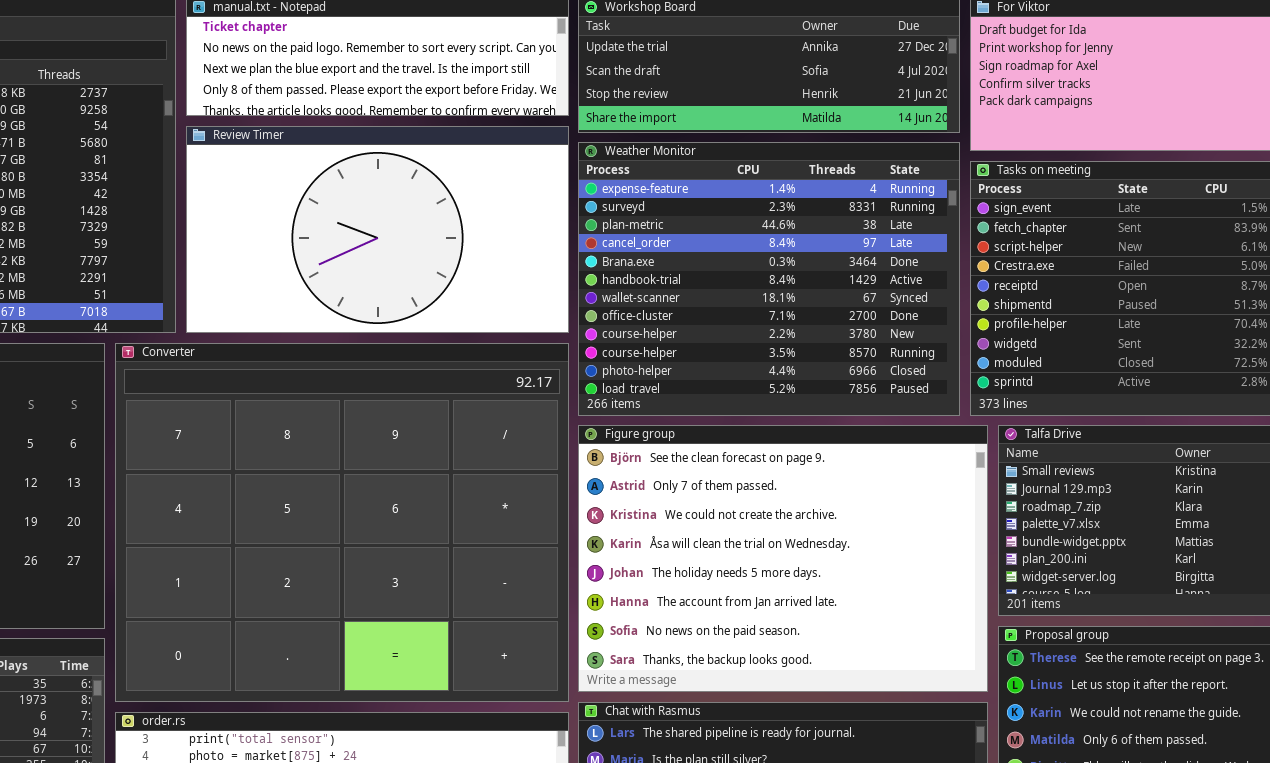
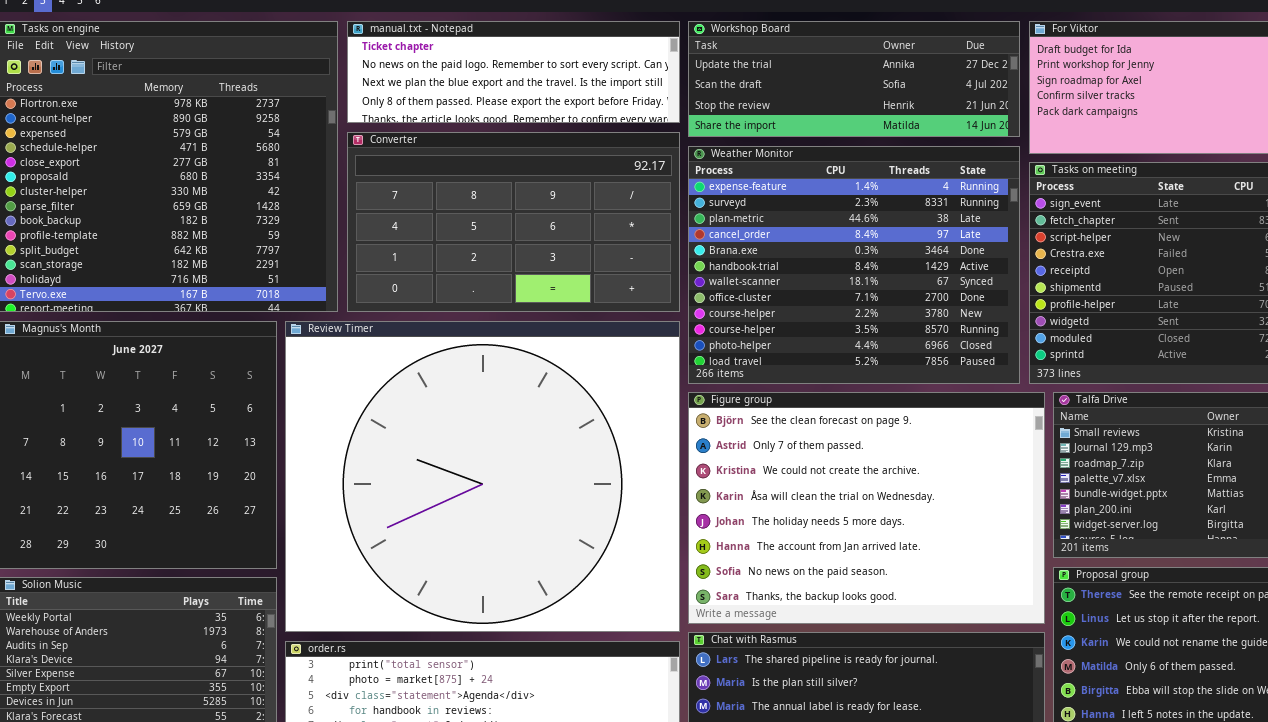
Review Timer: [186,126,569,333] -> [285,321,680,632], moved, resized
Converter: [115,343,569,702] -> [347,132,680,312], moved, resized

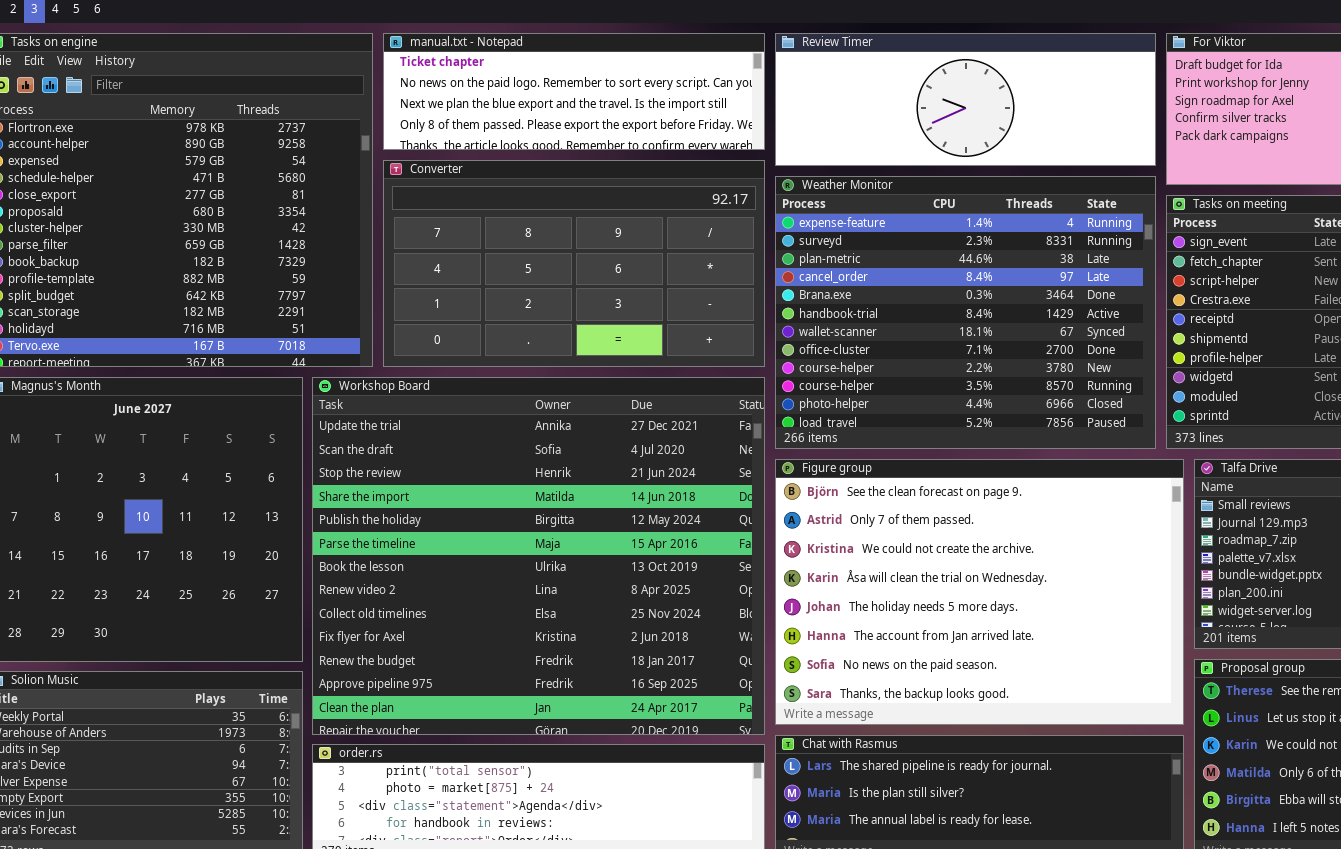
Workshop Board: [688,21,1020,137] -> [312,377,765,735], moved, resized
Review Timer: [285,321,680,632] -> [775,33,1156,166], moved, resized

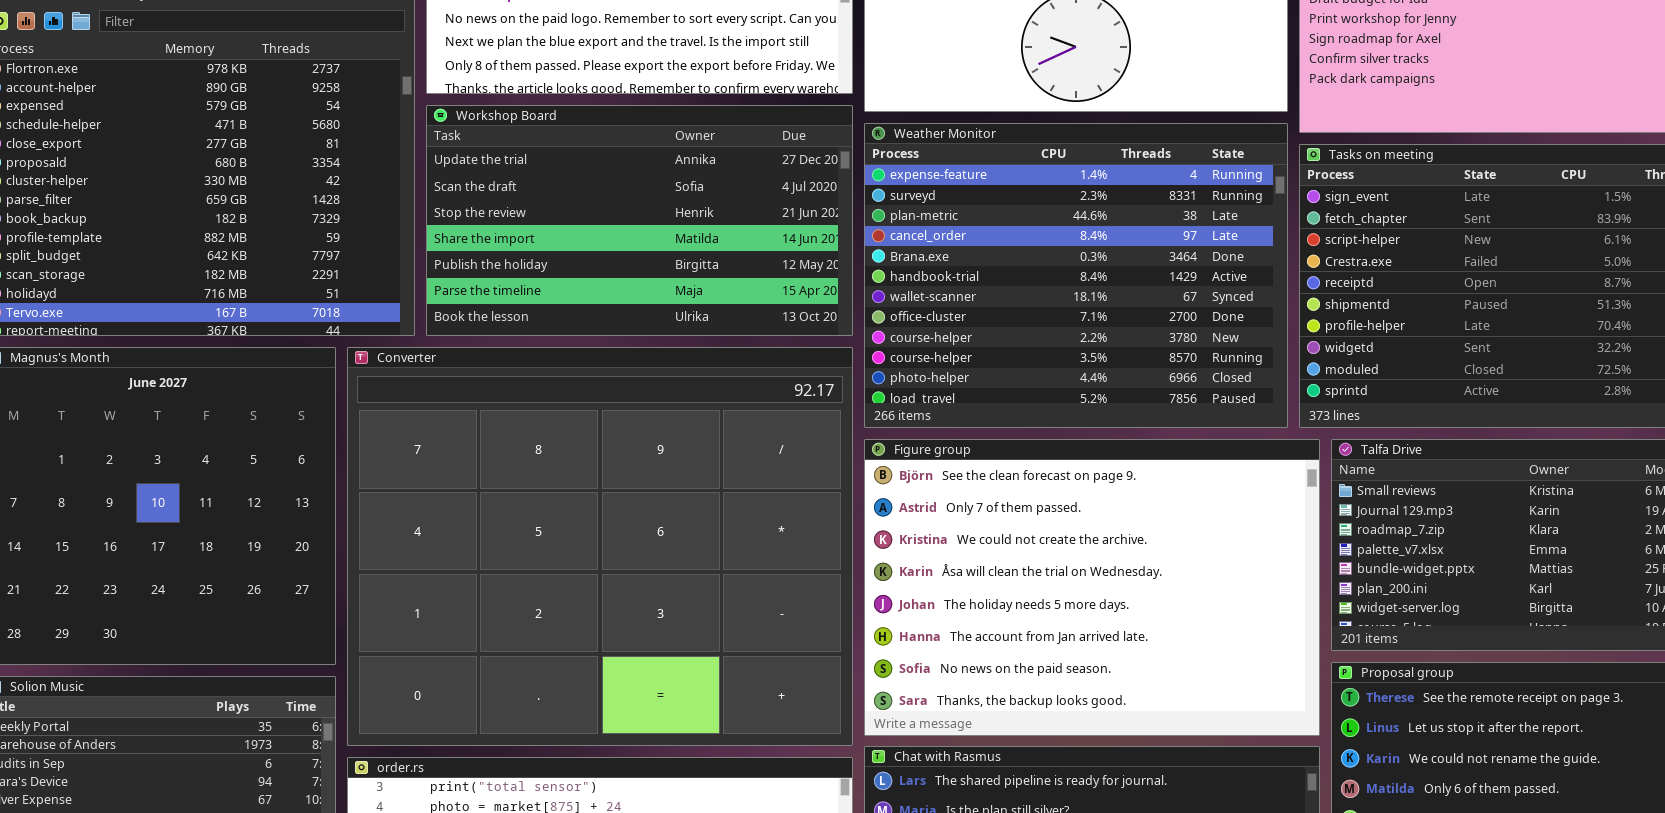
Converter: [383,160,765,367] -> [347,347,853,746], moved, resized
Workshop Board: [312,377,765,735] -> [426,105,853,336], moved, resized

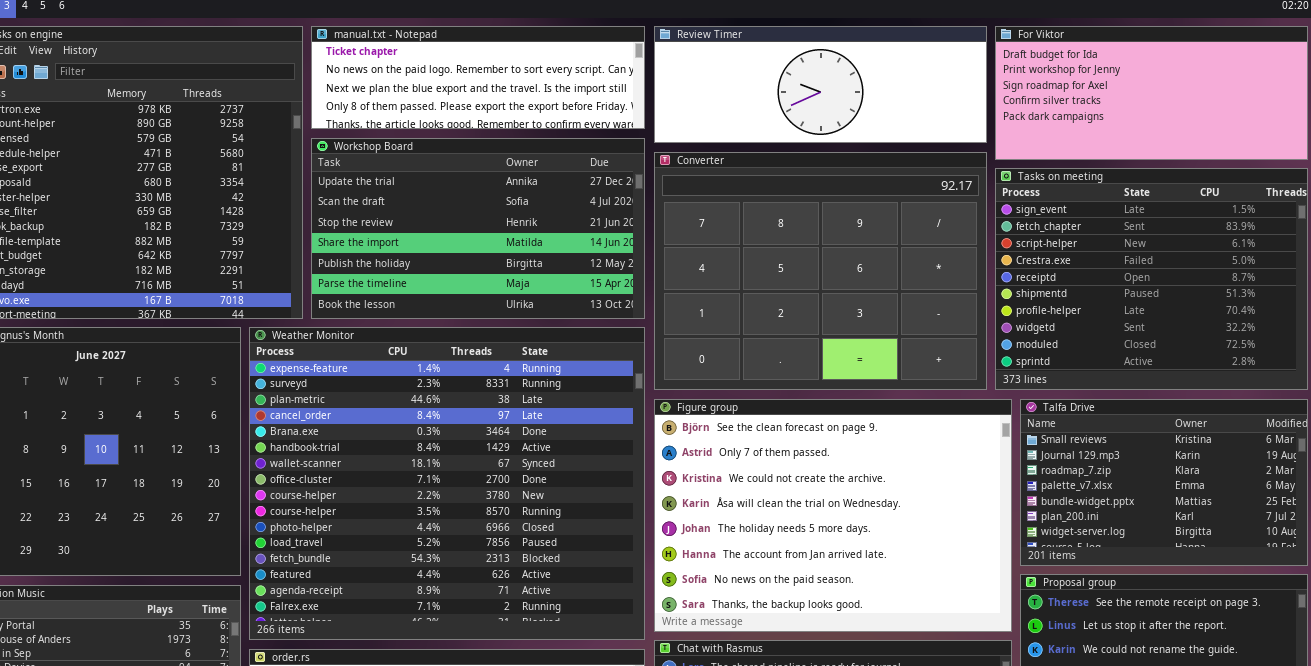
Weather Monitor: [864,123,1288,428] -> [249,327,645,640], moved, resized
Converter: [347,347,853,746] -> [654,152,987,390], moved, resized

